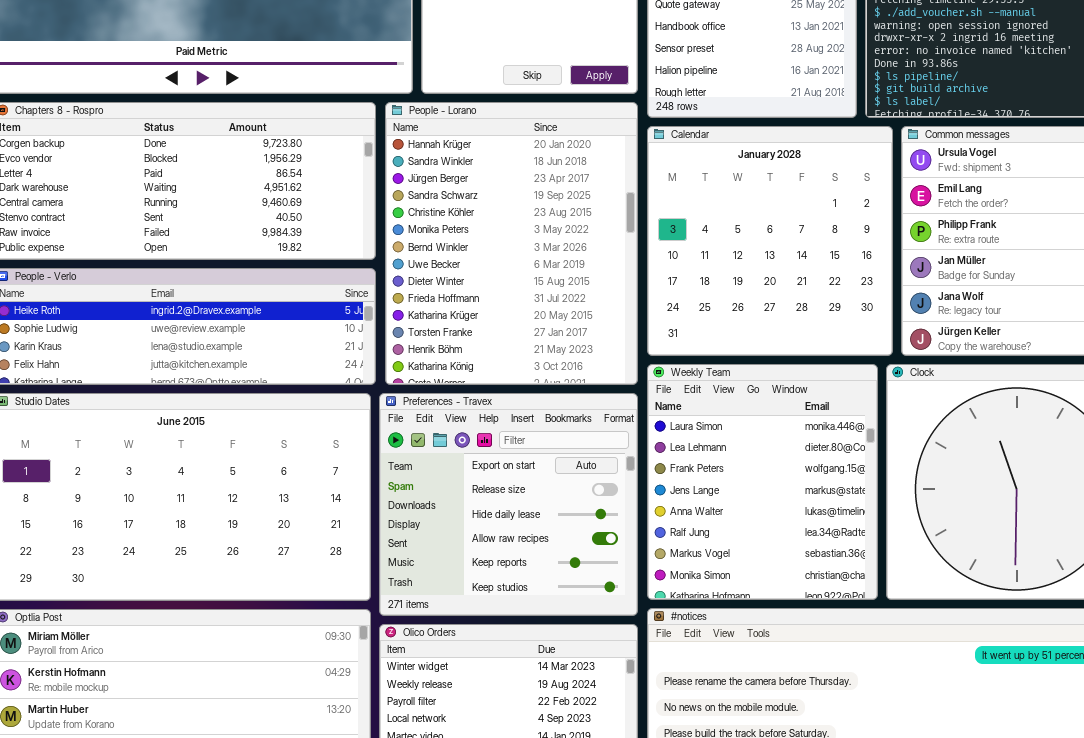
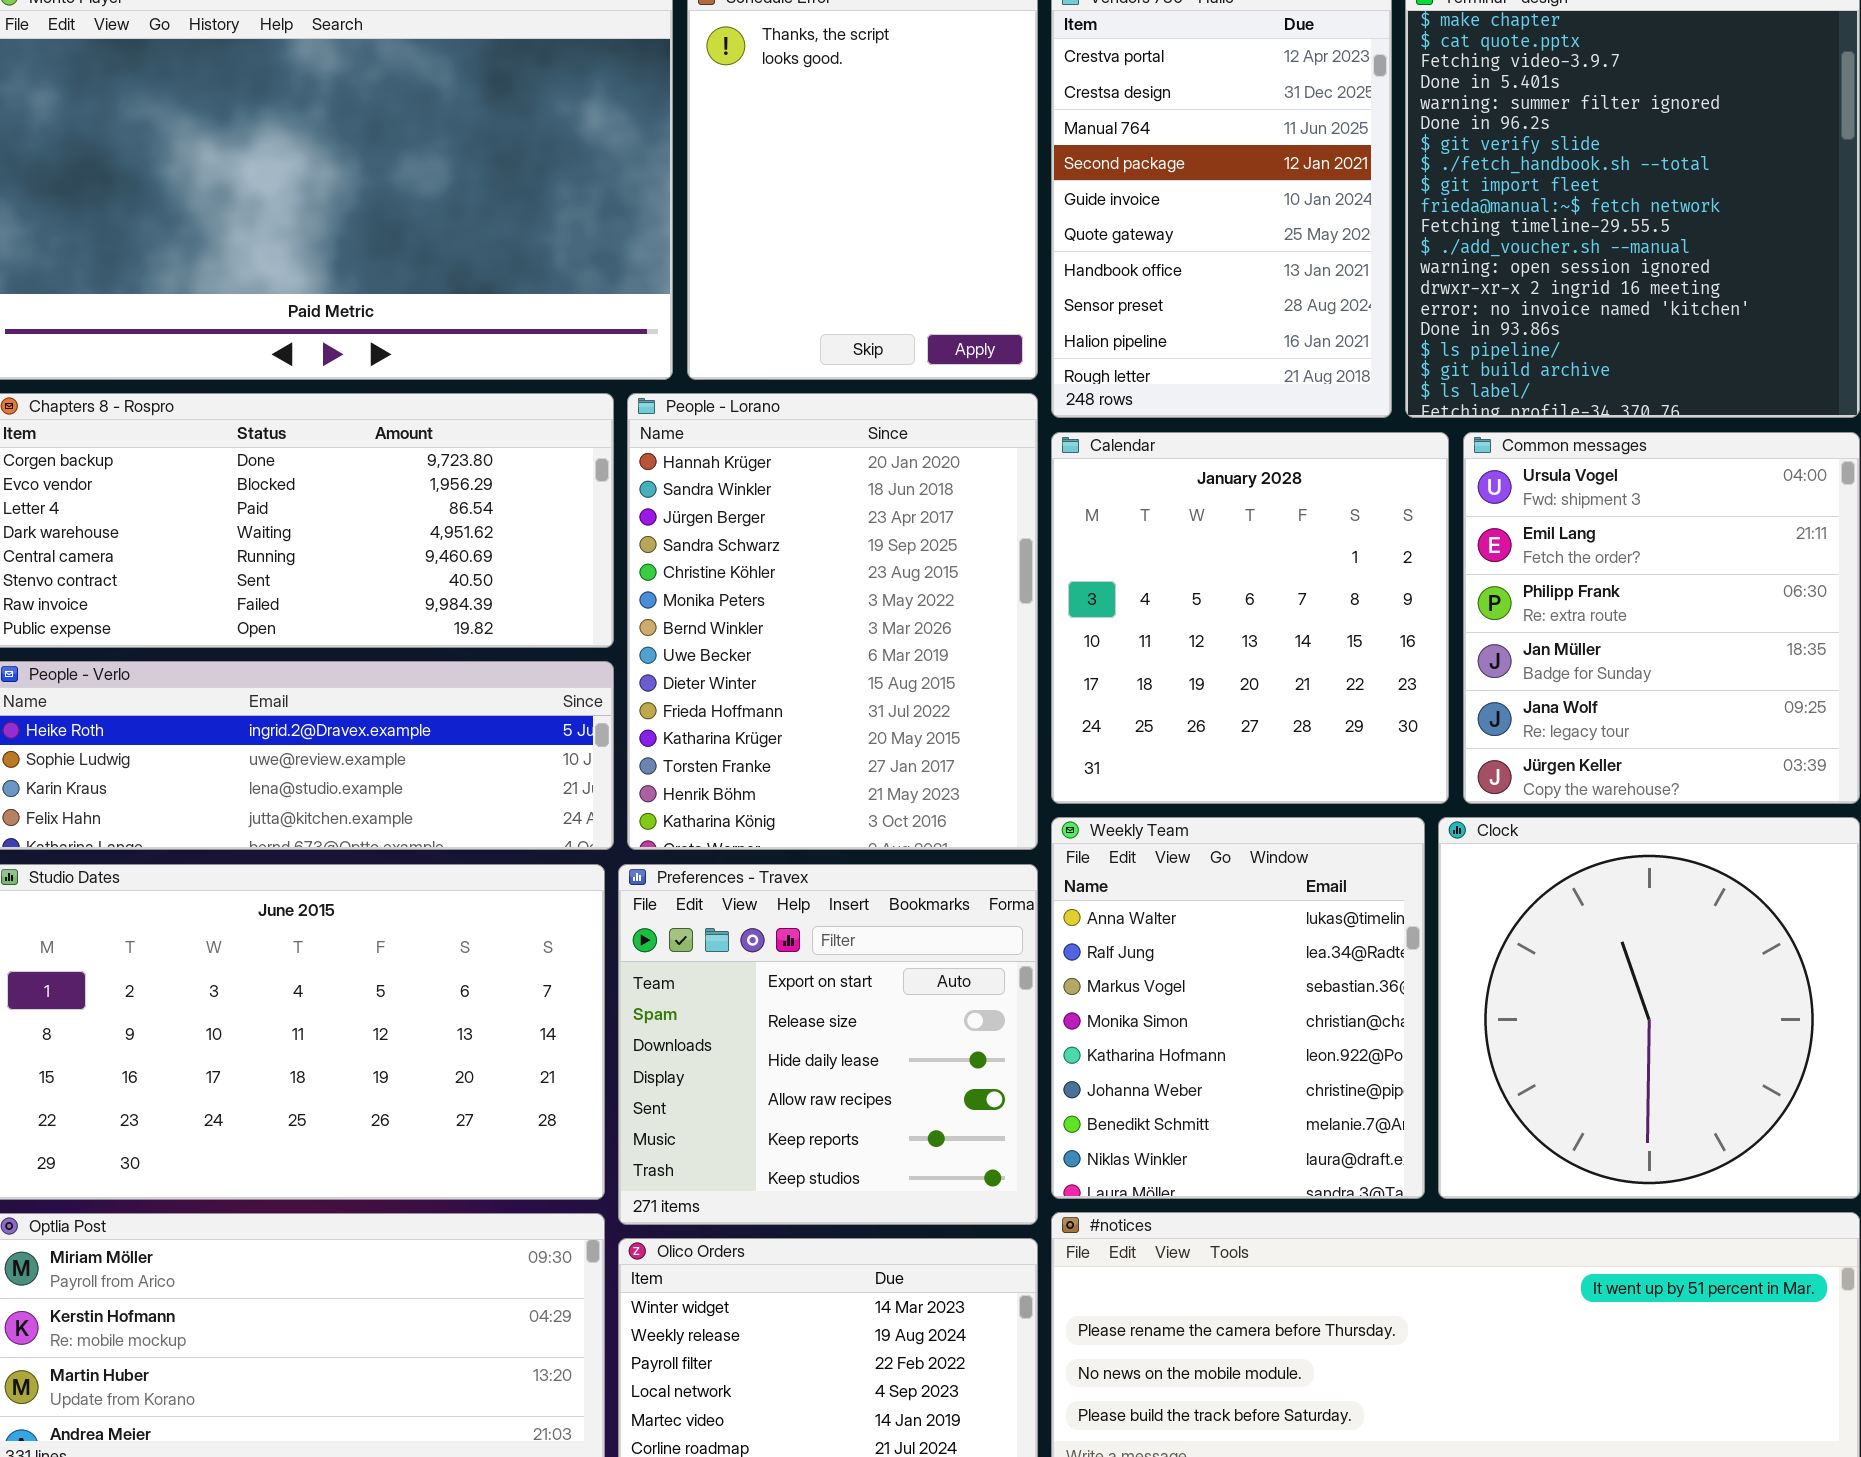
Weekly Team: [647,364,878,600] -> [1051,817,1425,1199], scrolled down 4 rows

